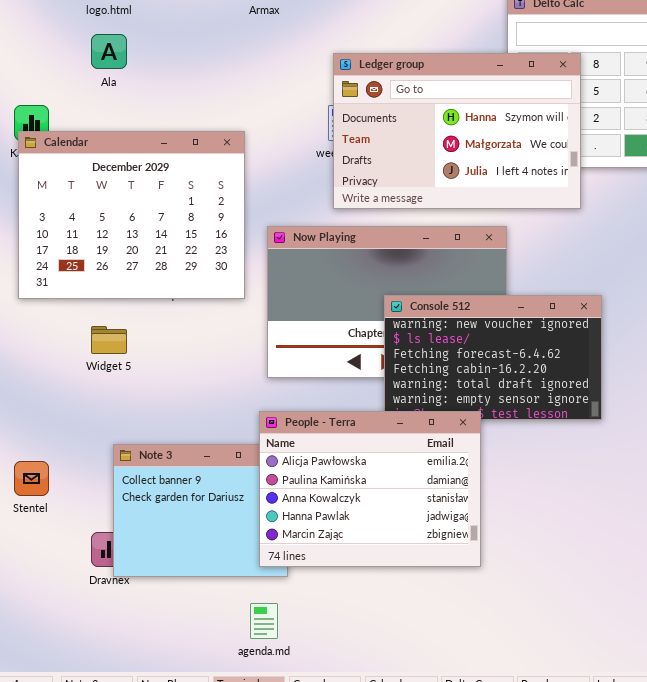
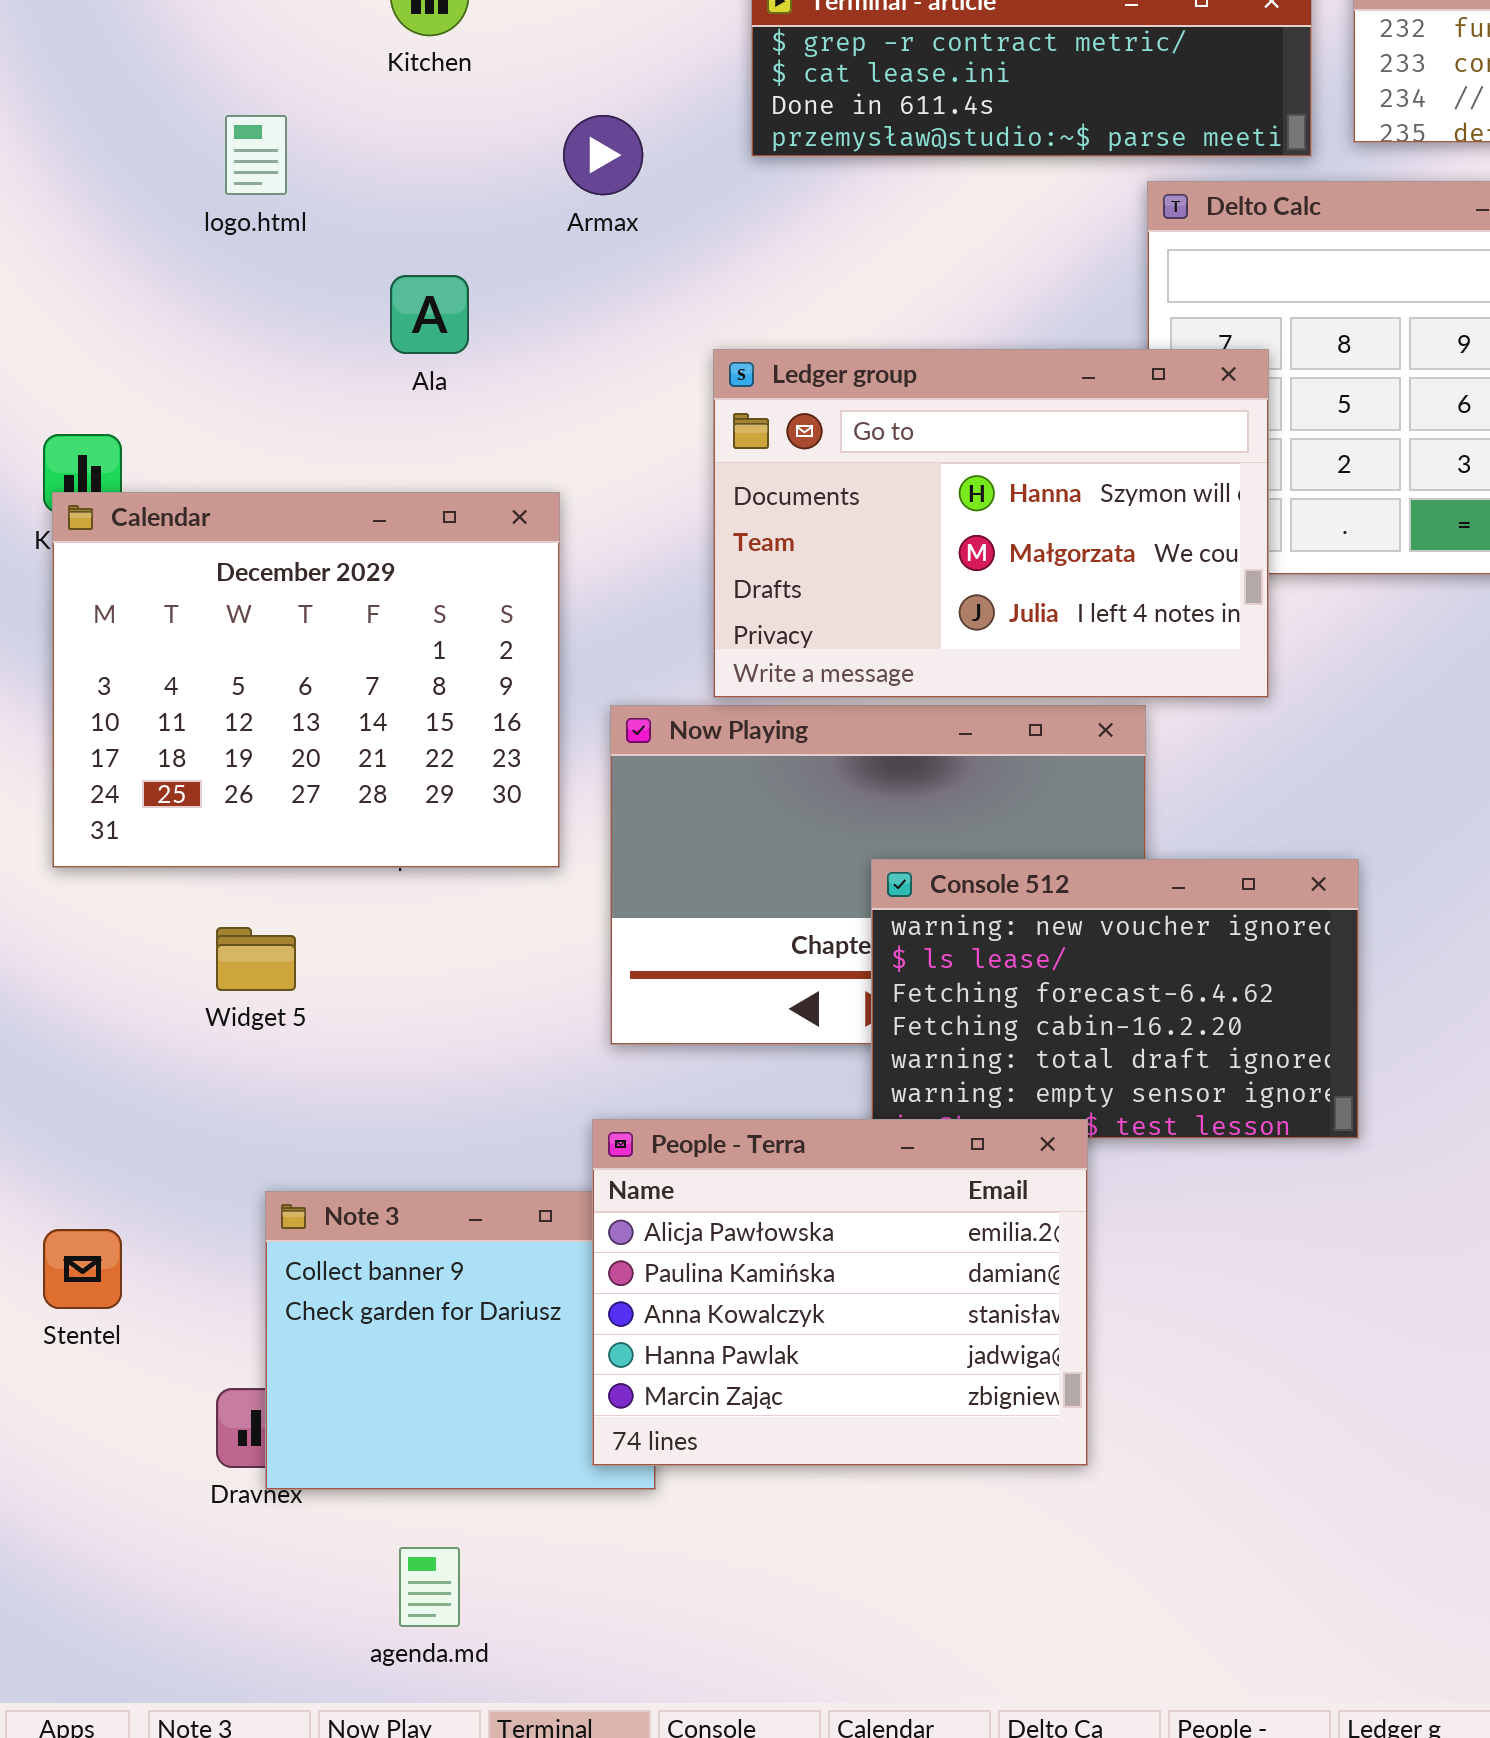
Ala: [91,34,127,69] -> [390,275,469,354], moved
Ledger group: [333,53,581,209] -> [713,349,1269,698], moved
agenda.md: [250,603,278,639] -> [399,1547,460,1627], moved

